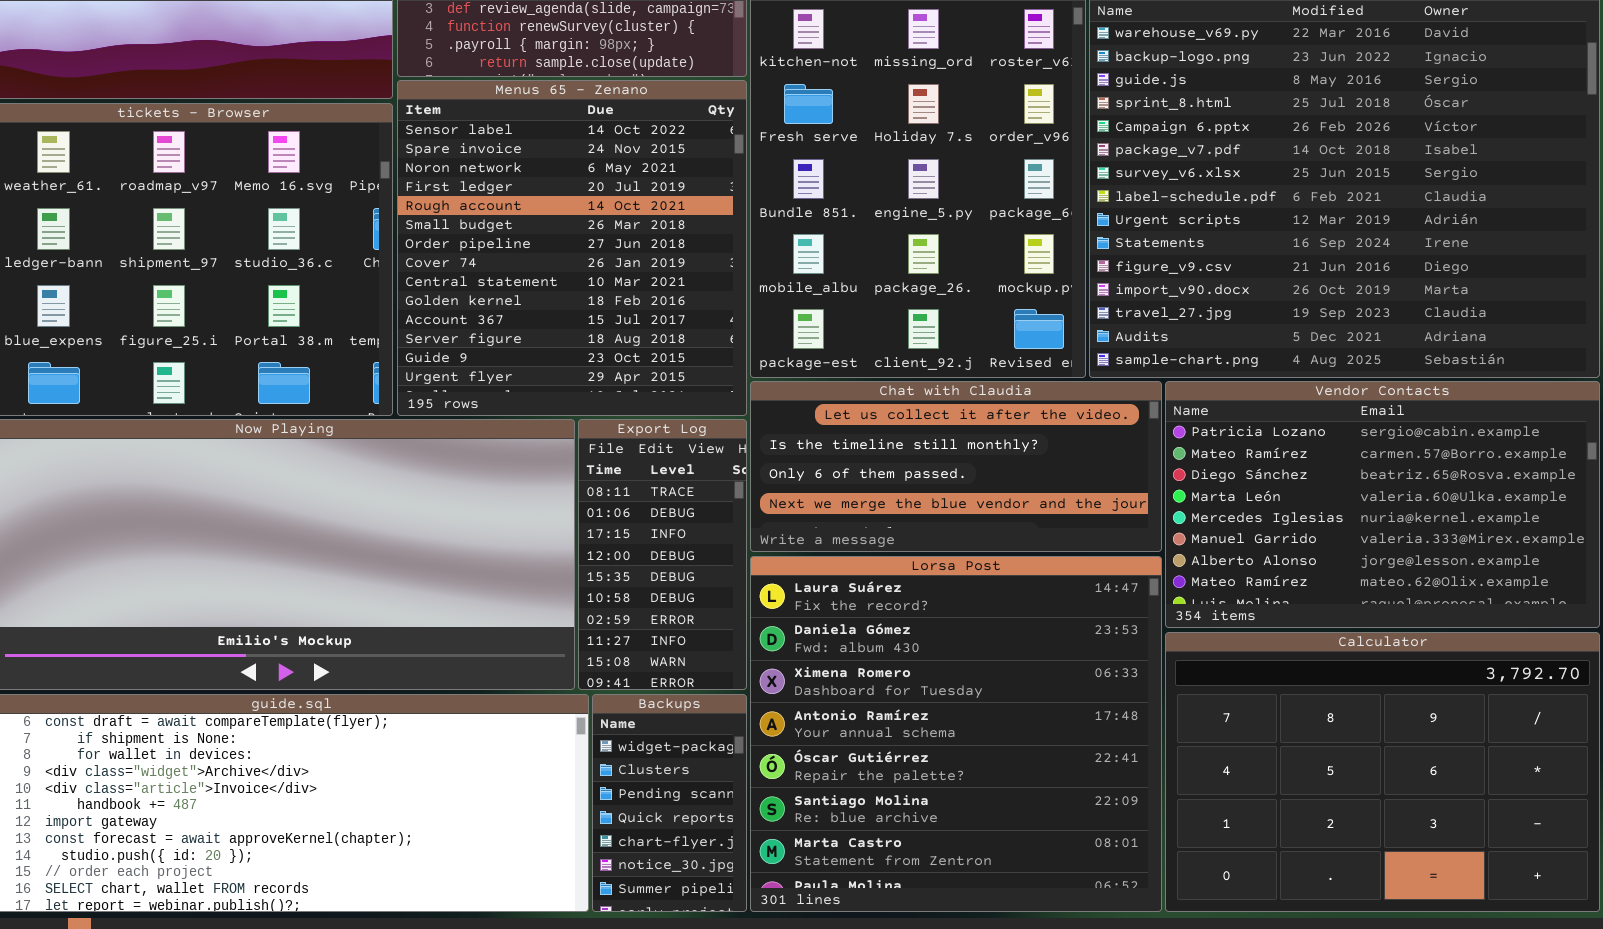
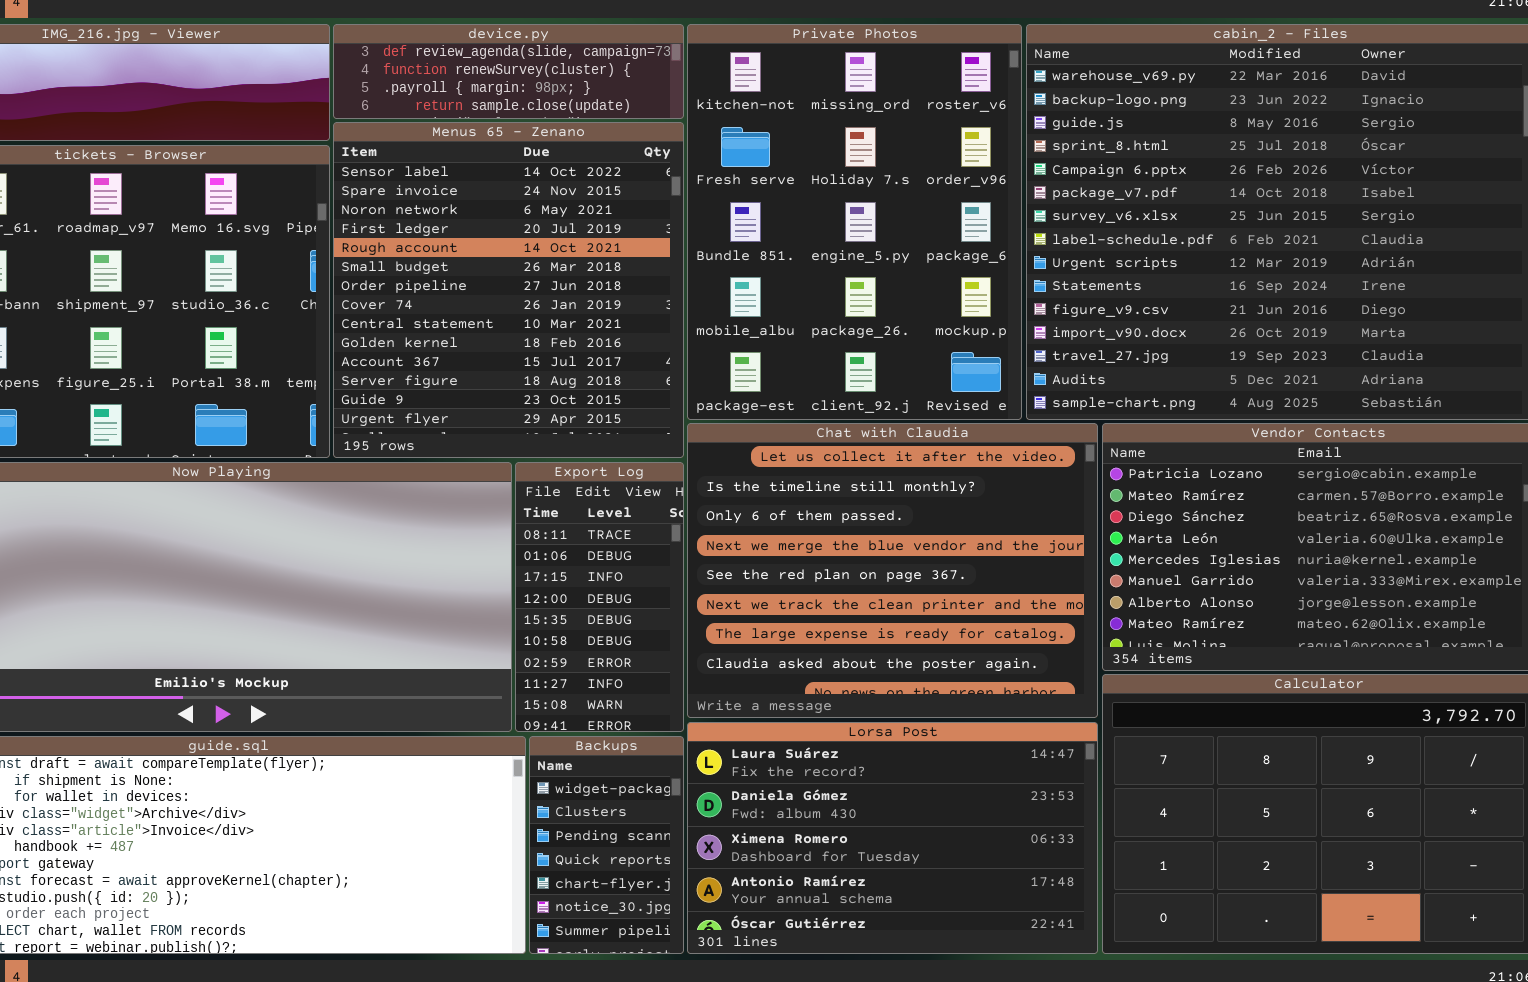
Chat with Claudia: [750,381,1162,552] -> [687,423,1098,718], resized
Lorsa Post: [750,556,1162,912] -> [687,722,1098,954], resized

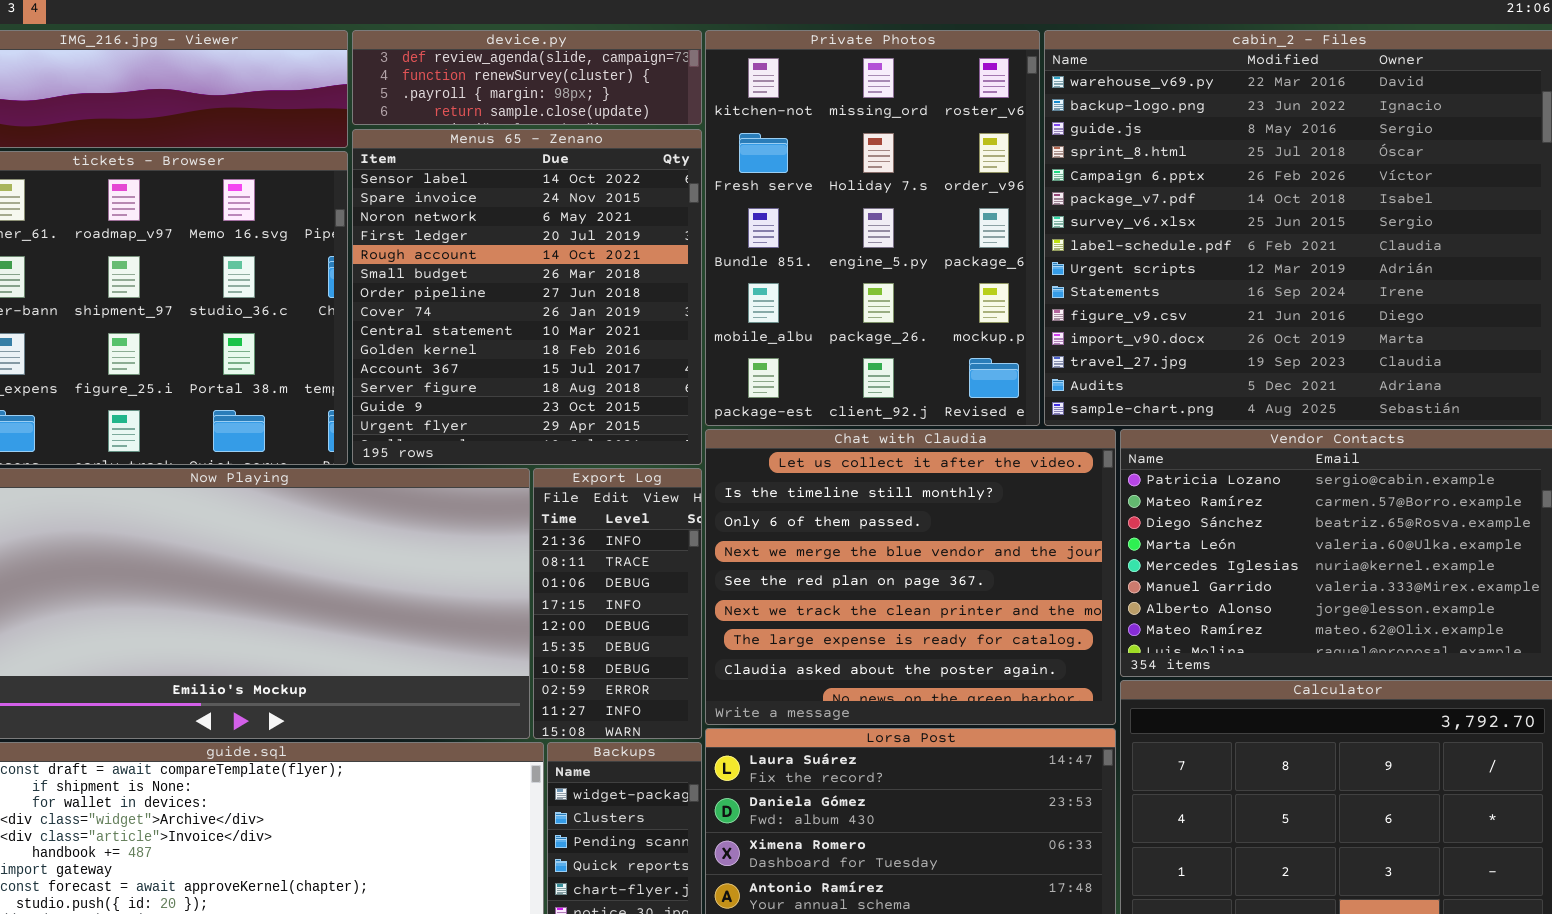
Export Log: [515,462,684,732] -> [533,468,702,739], scrolled up 1 row

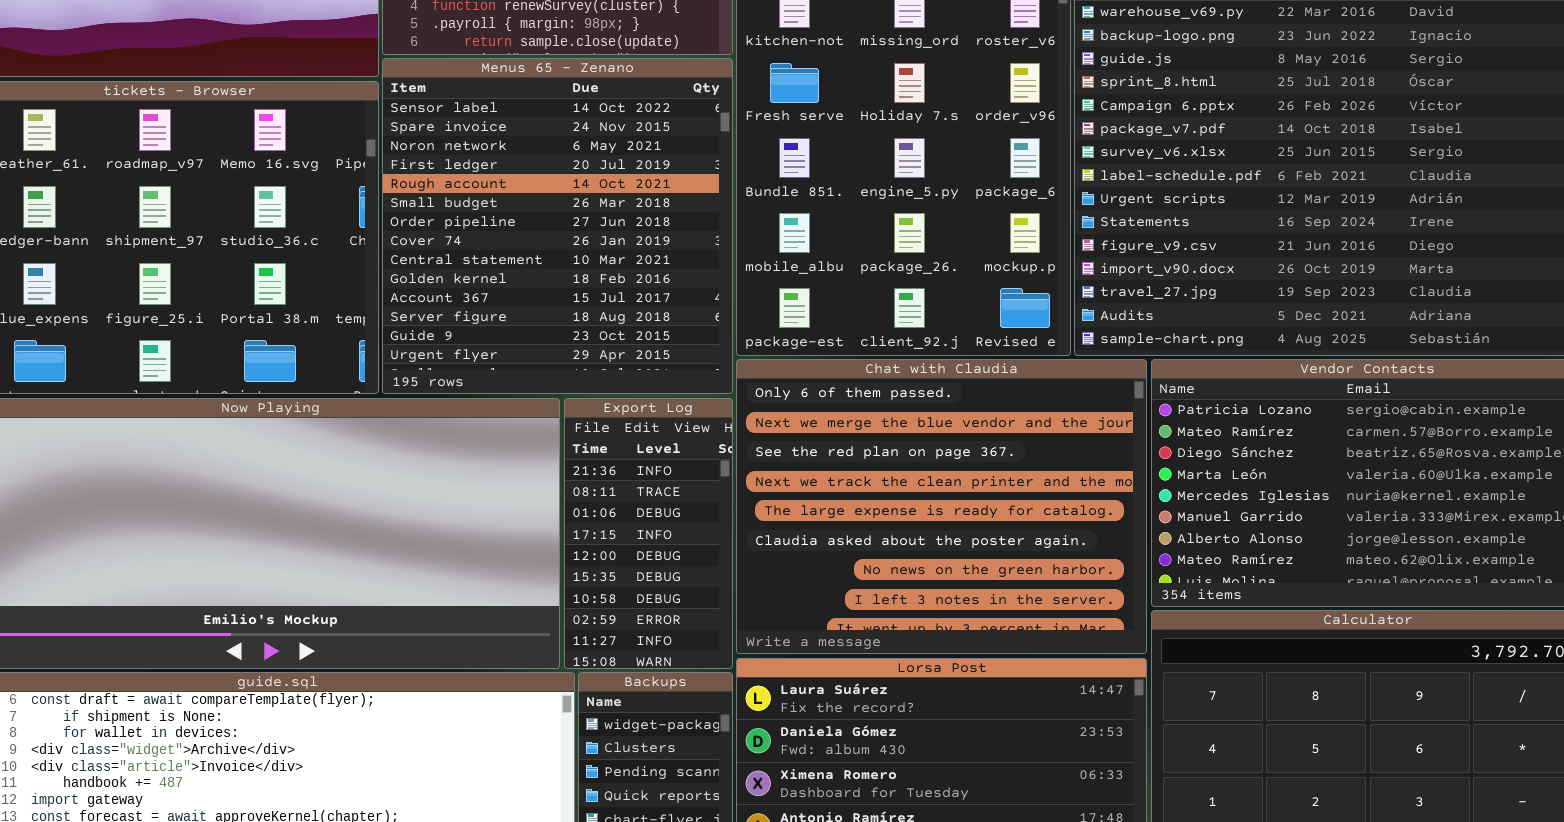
Chat with Claudia: [705,429,1116,725] -> [736,359,1147,654], scrolled down 2 rows

